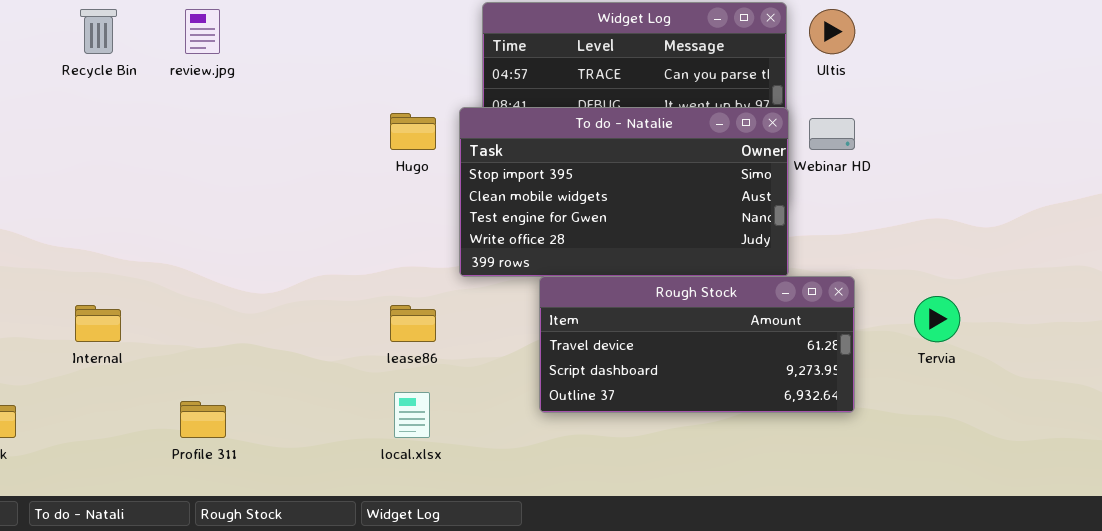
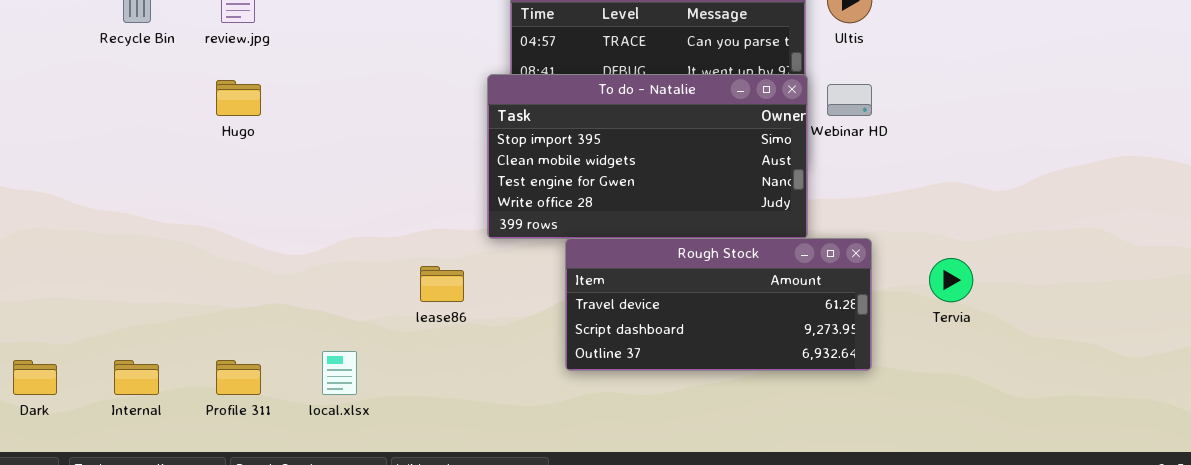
Hugo: [390,113,436,150] -> [216,80,261,116], moved
Internal: [75,305,121,342] -> [114,360,159,395], moved
local.xlsx: [394,392,430,438] -> [322,351,357,395], moved

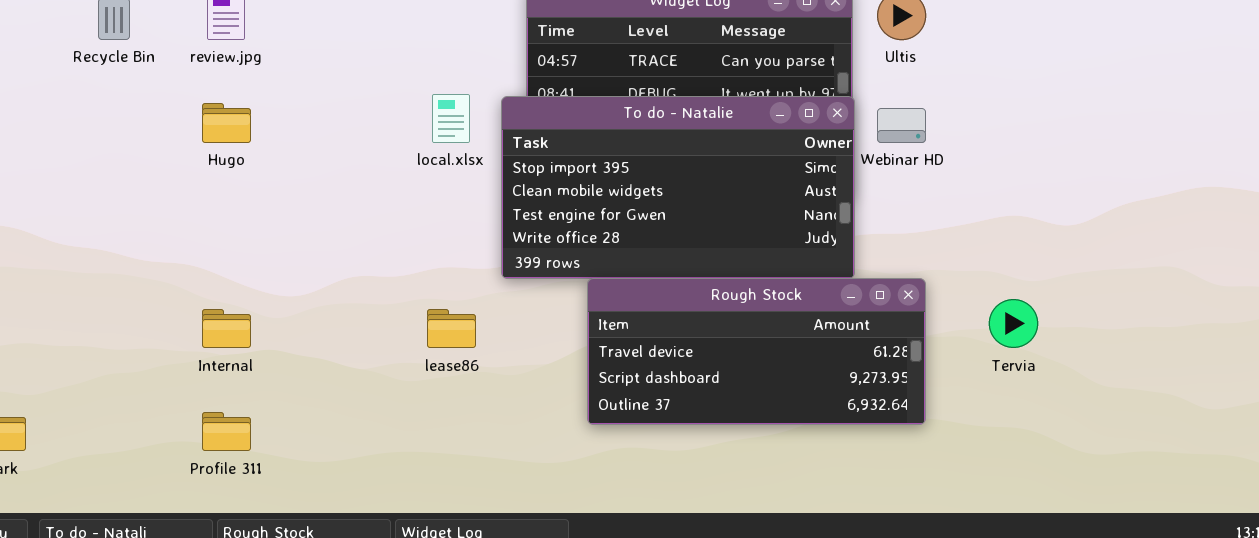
local.xlsx: [322,351,357,395] -> [432,94,470,143], moved
Internal: [114,360,159,395] -> [202,309,251,348], moved

